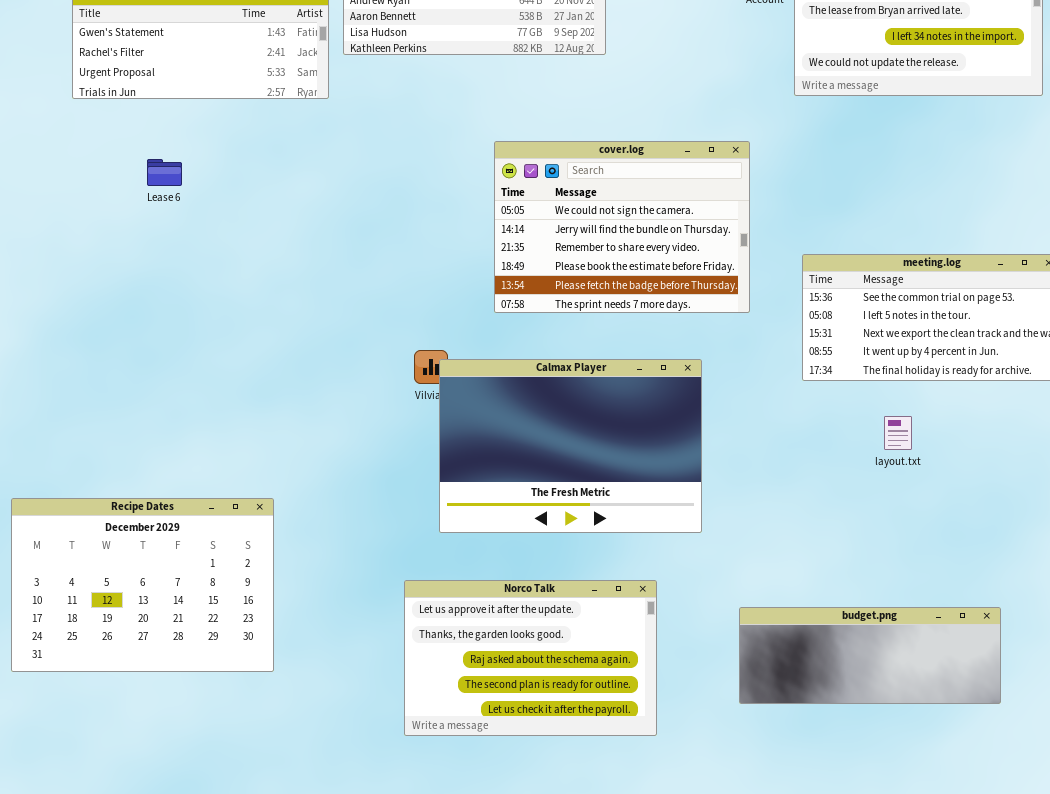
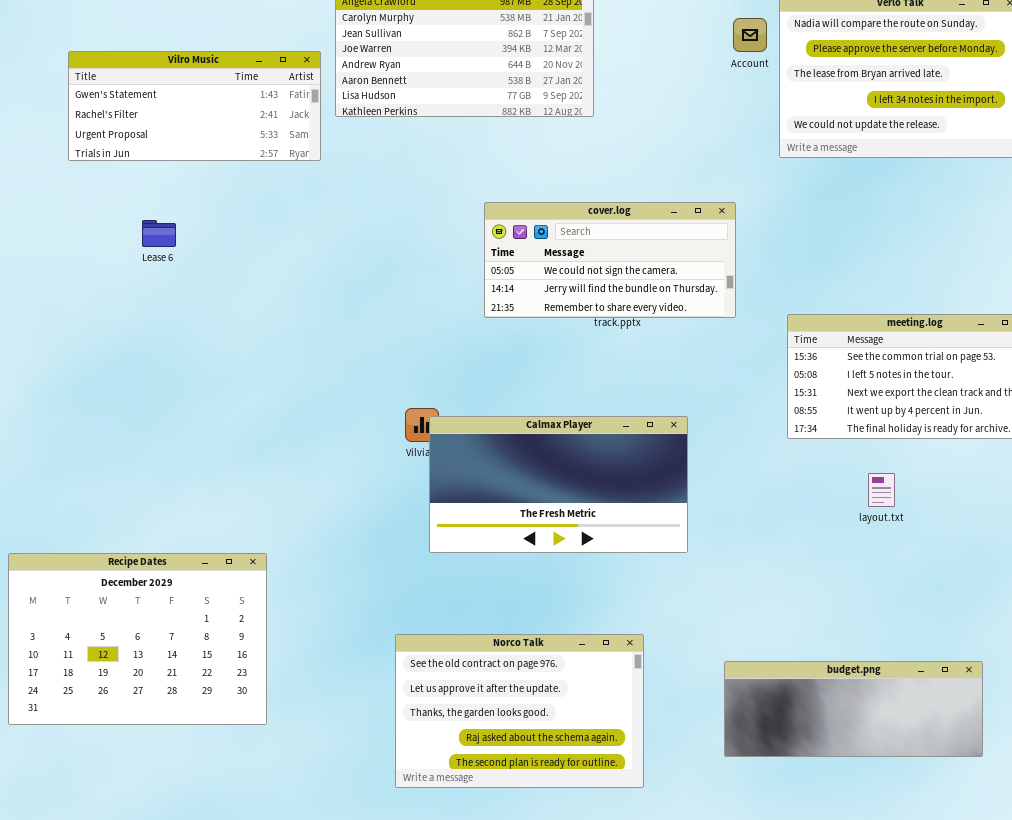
cover.log: [494,141,750,313] -> [484,202,736,318], resized
Calmax Player: [439,359,702,533] -> [429,416,688,553], resized
Norco Talk: [404,580,657,736] -> [395,634,644,788], scrolled up 1 row

